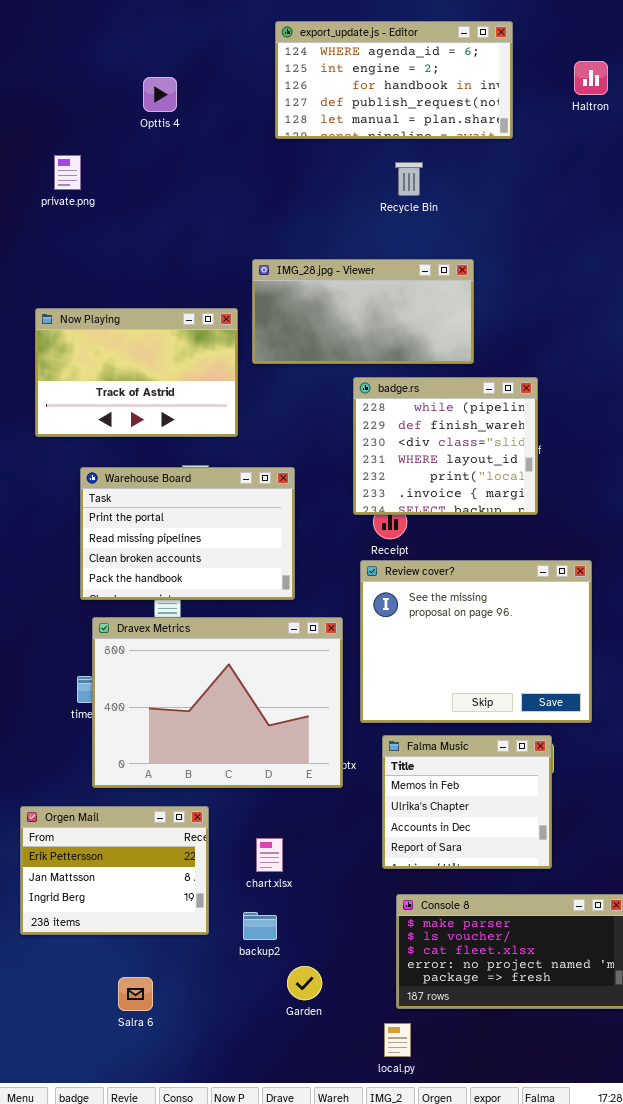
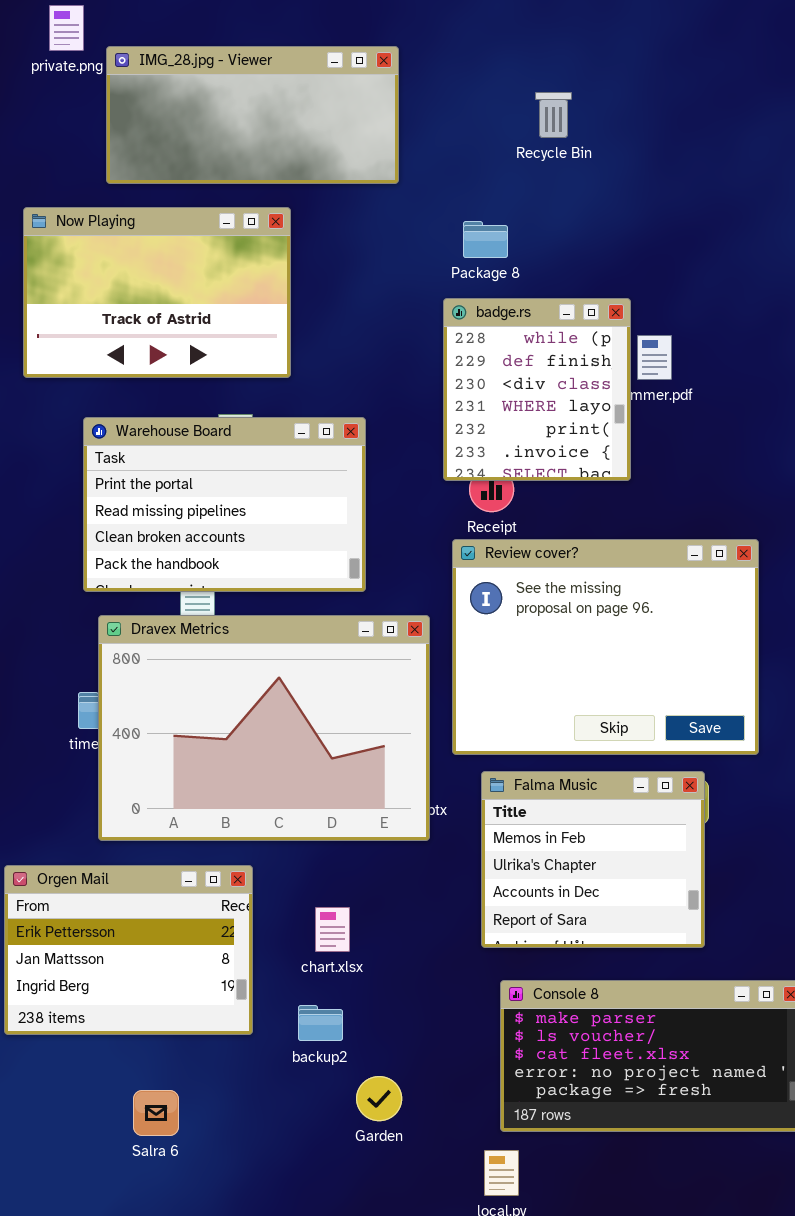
Recycle Bin: [395,162,423,196] -> [535,92,572,138], moved
IMG_28.jpg - Viewer: [252,259,474,364] -> [106,46,399,184], moved
badge.rs: [353,377,538,515] -> [443,298,631,481], resized

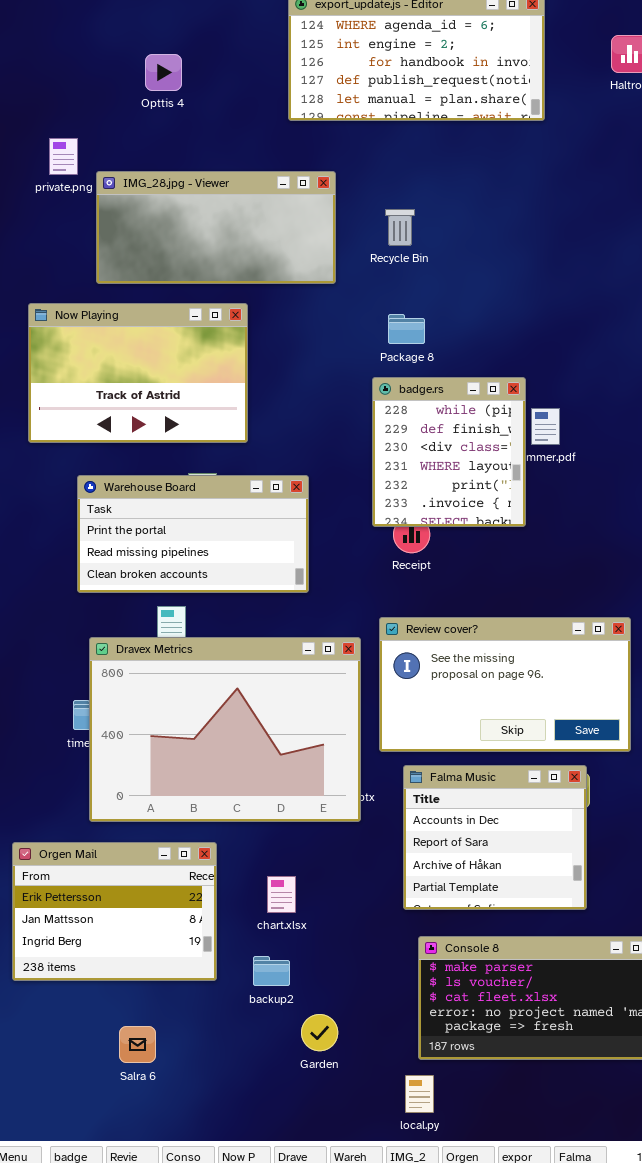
Recycle Bin: [535,92,572,138] -> [385,209,415,246], moved
Warehouse Board: [83,417,366,592] -> [77,475,309,593], resized
Review cover?: [452,539,759,755] -> [379,617,631,752], resized
Falma Music: [481,771,705,948] -> [403,765,587,910], scrolled down 2 rows

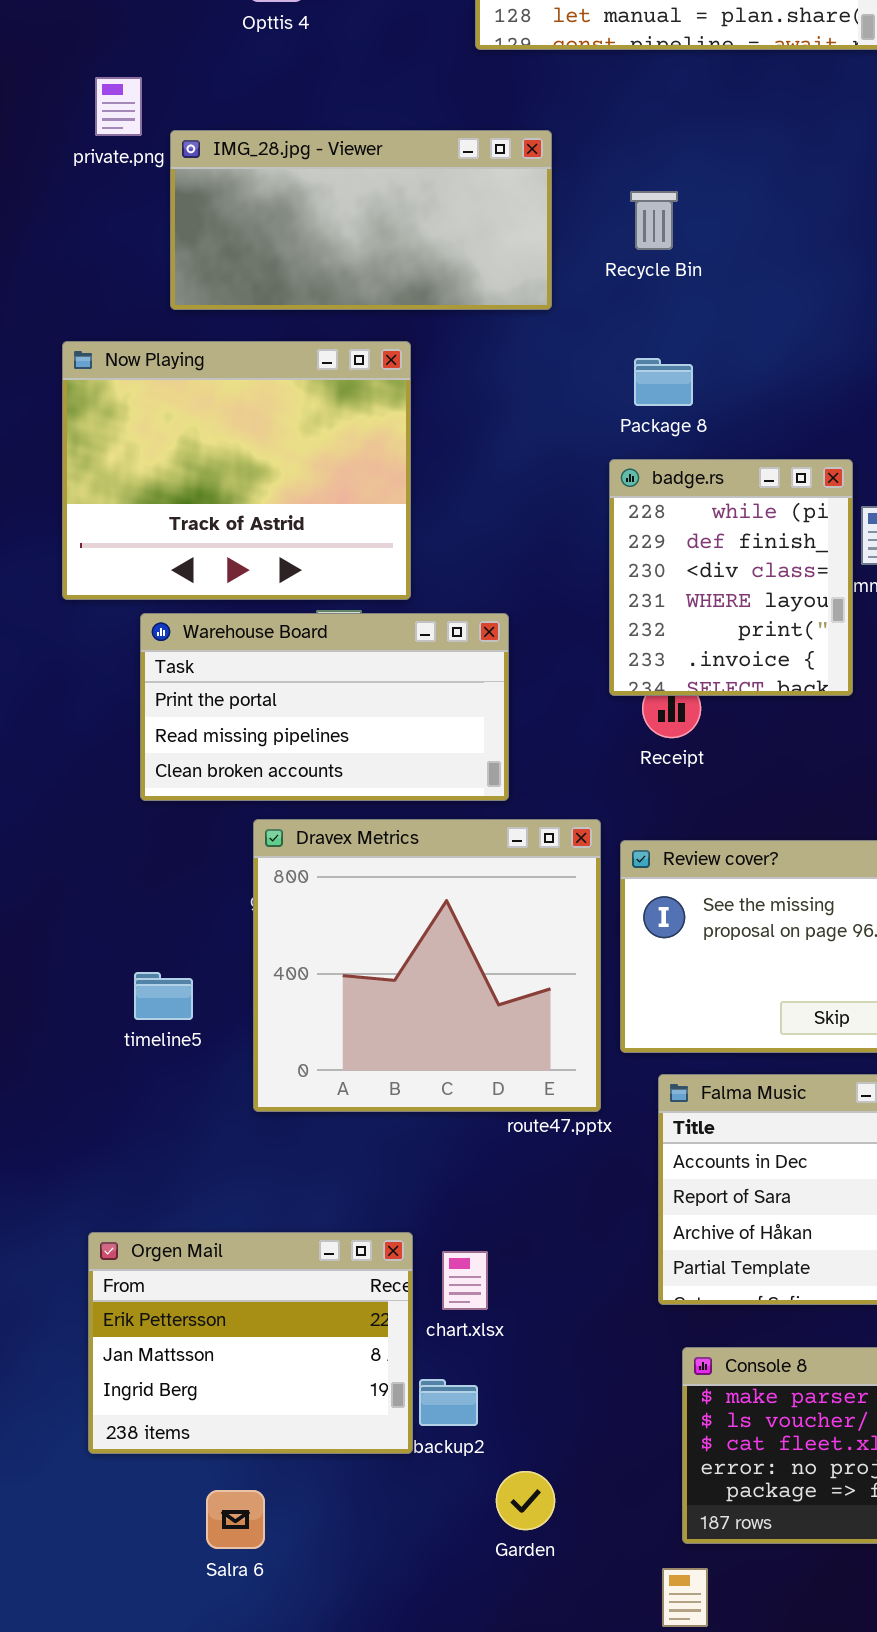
Now Playing: [28,303,248,443] -> [62,341,411,600], resized
Dravex Metrics: [89,637,361,822] -> [253,819,601,1112], moved, resized
Orgen Mail: [12,842,217,981] -> [88,1232,413,1454], moved

